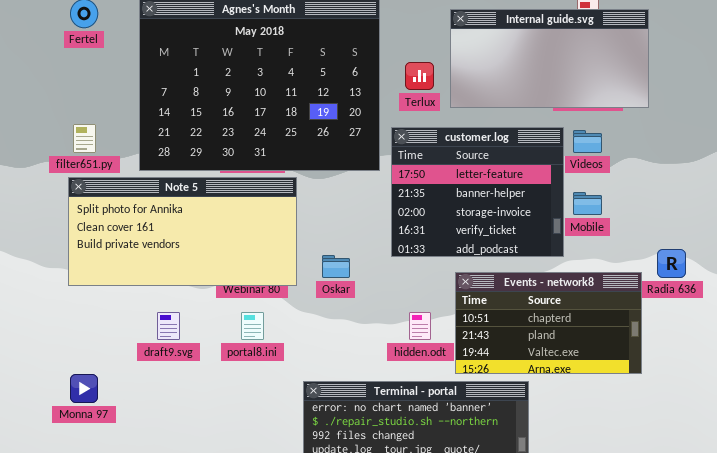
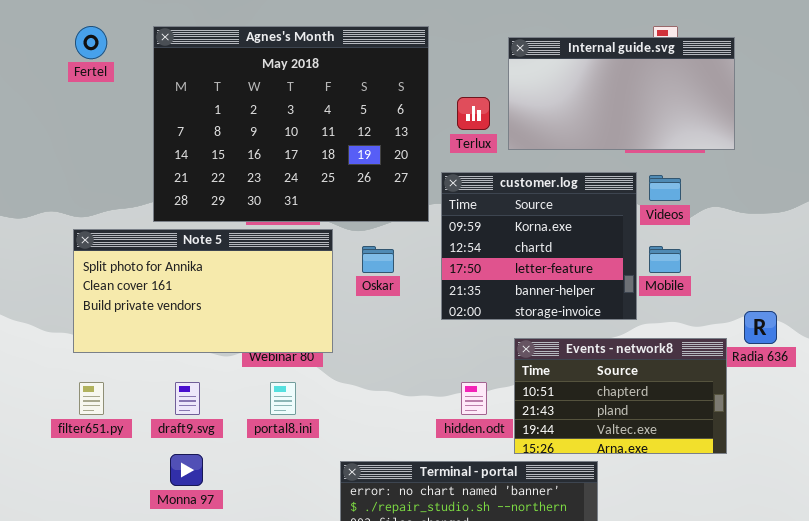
filter651.py: [73,124,96,153] -> [79,382,104,415], moved
customer.log: [391,127,564,257] -> [441,172,637,320], scrolled up 2 rows
Oskar: [322,255,350,278] -> [362,246,394,273], moved
Monna 97: [70,374,98,403] -> [170,454,203,486], moved

